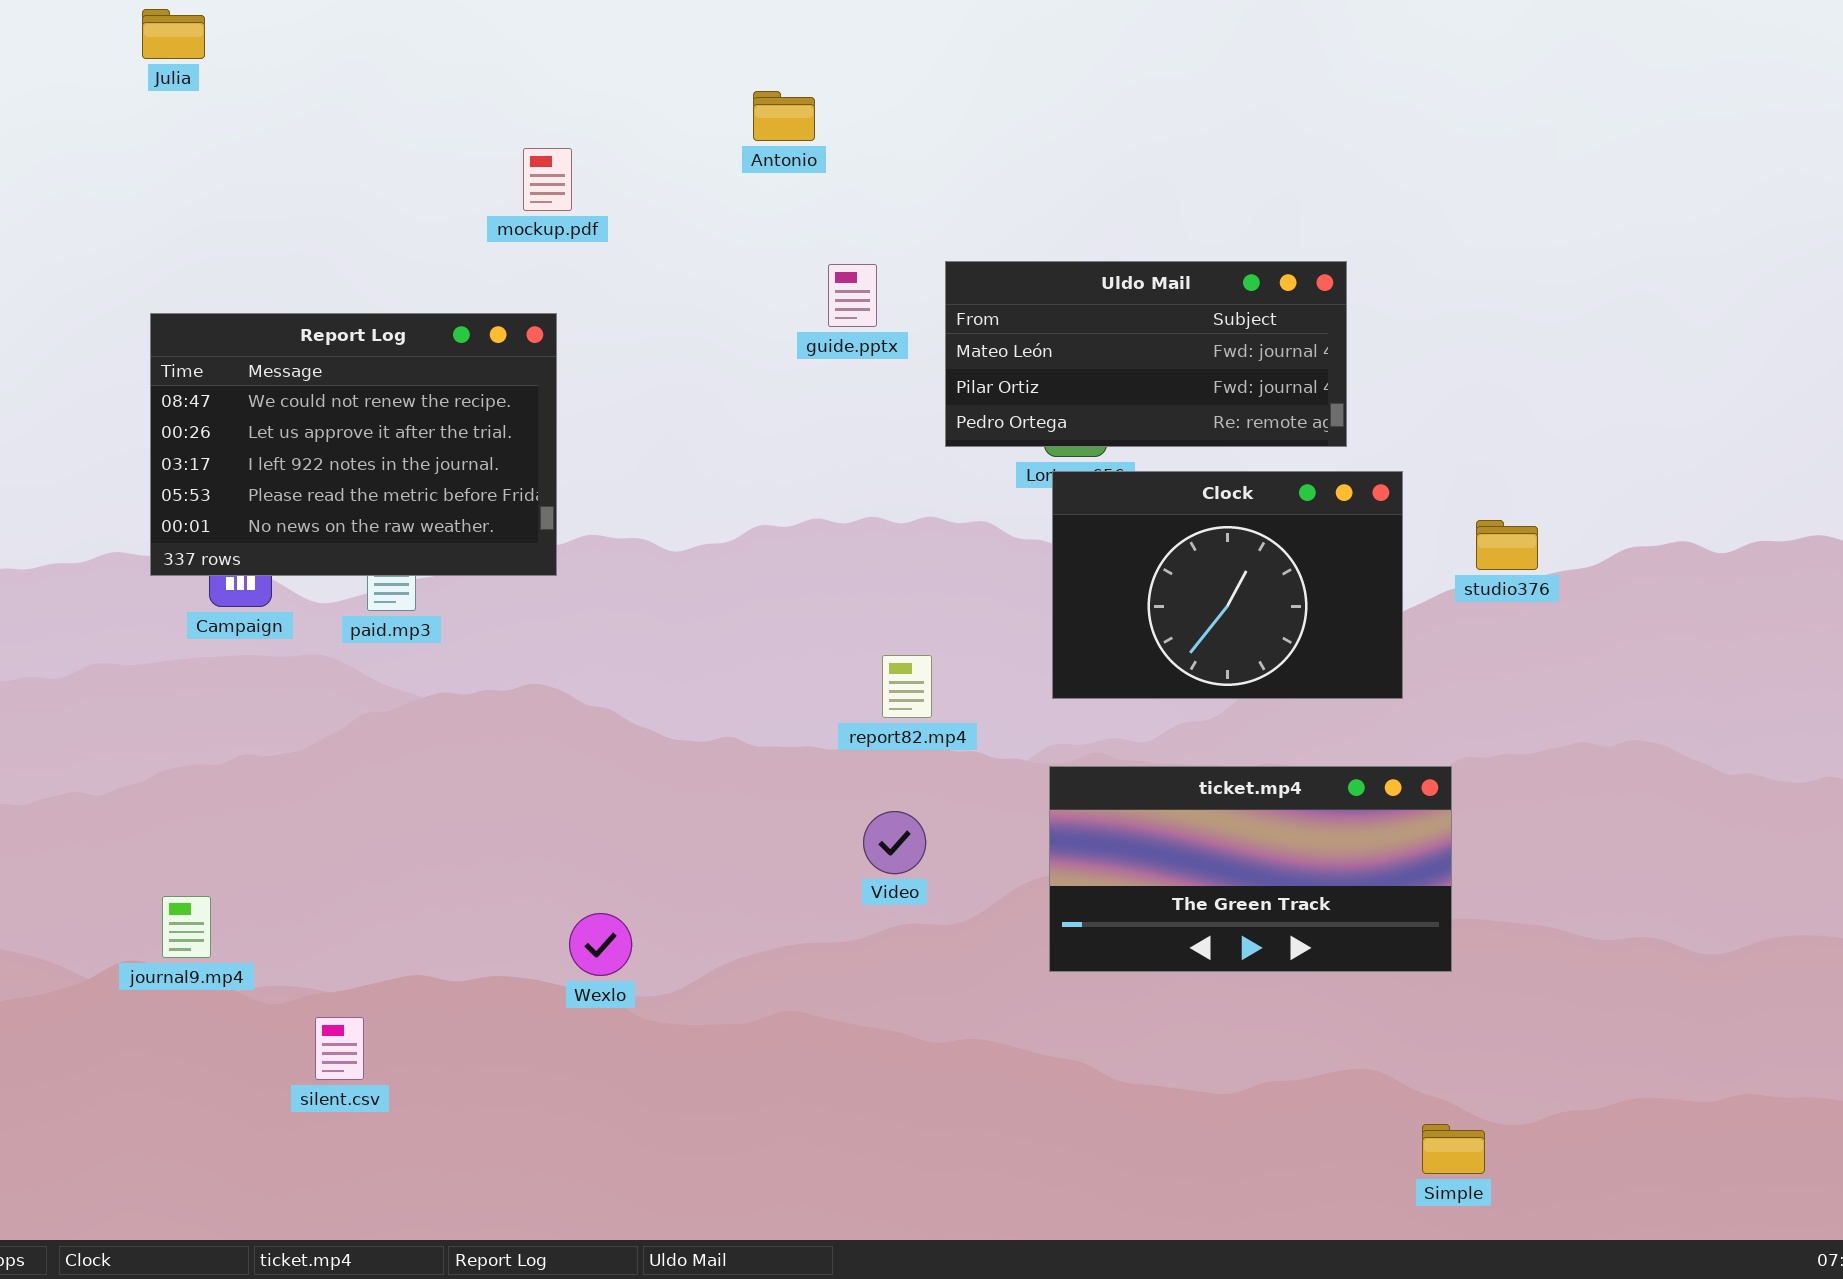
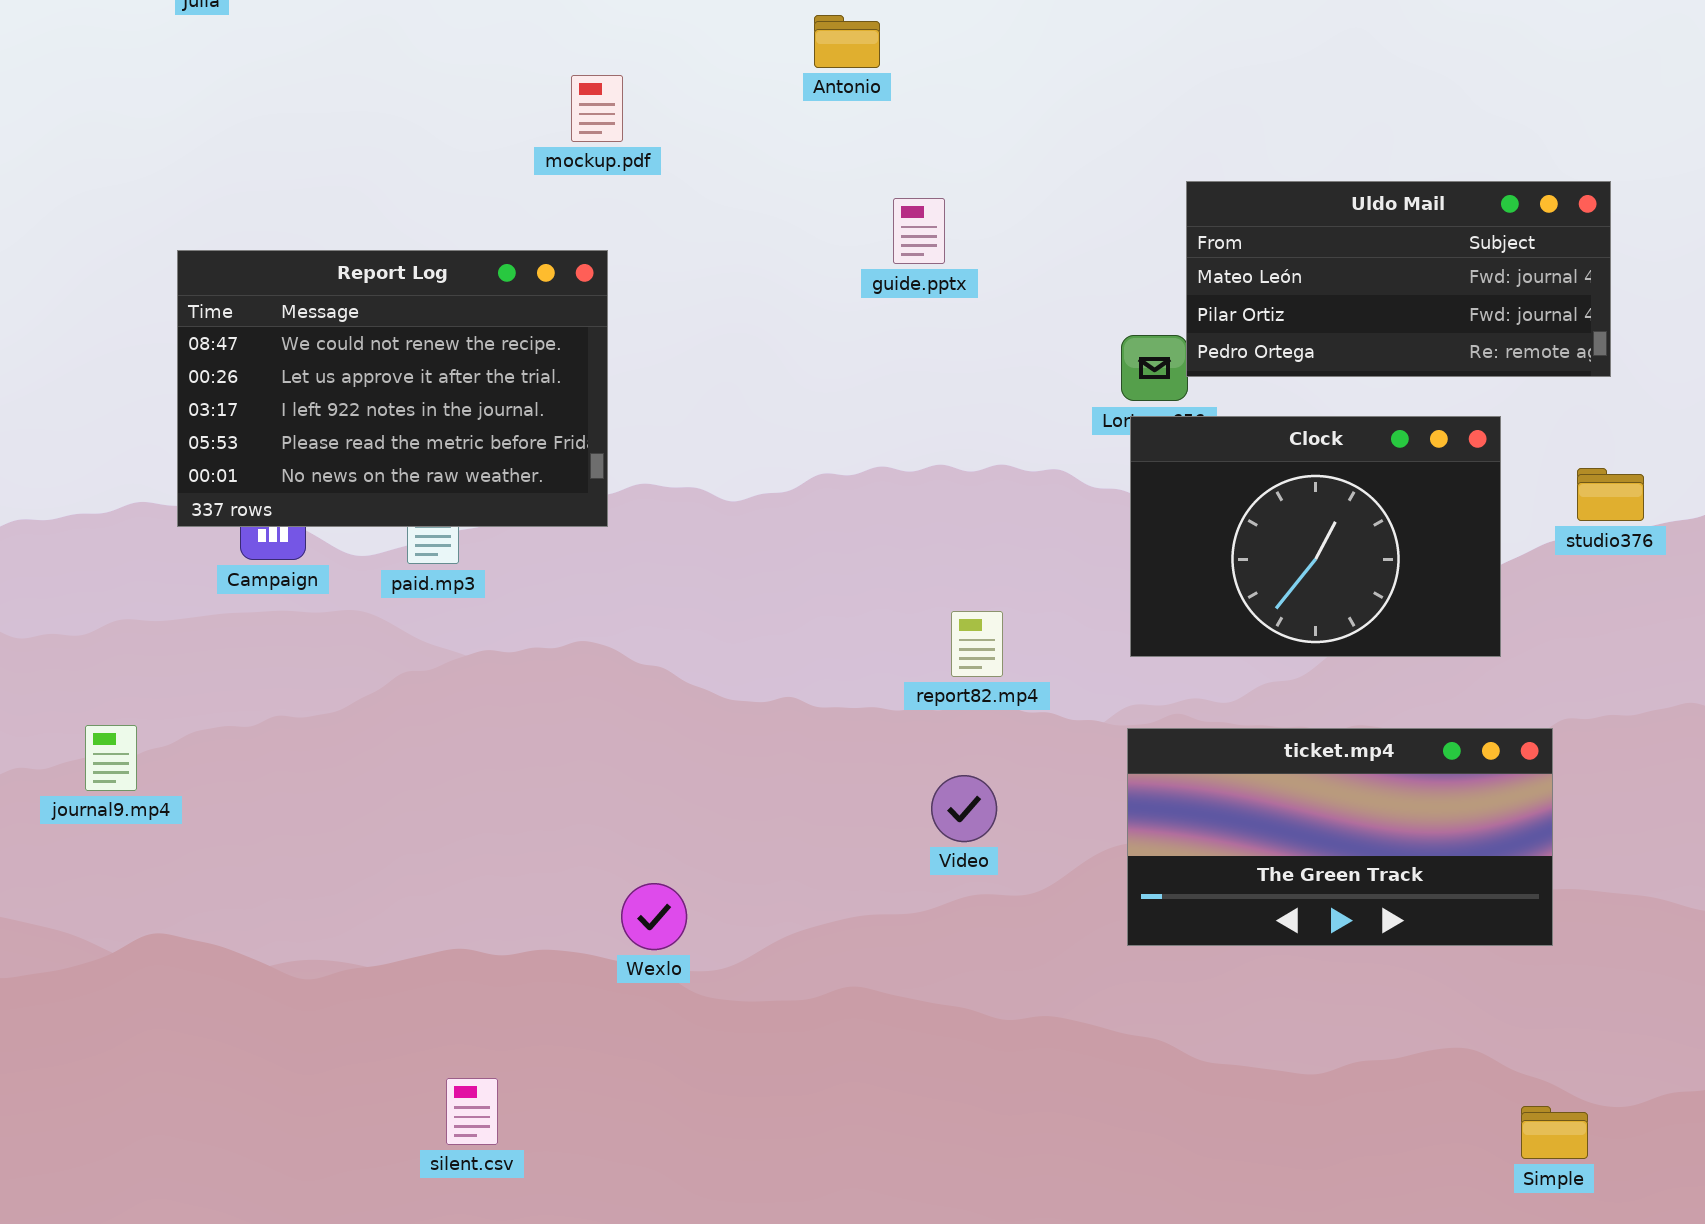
Uldo Mail: [945,261,1347,447] -> [1186,181,1611,377], moved
journal9.mp4: [162,896,211,958] -> [85,725,137,791], moved
silent.csv: [315,1017,364,1080] -> [446,1078,498,1145], moved

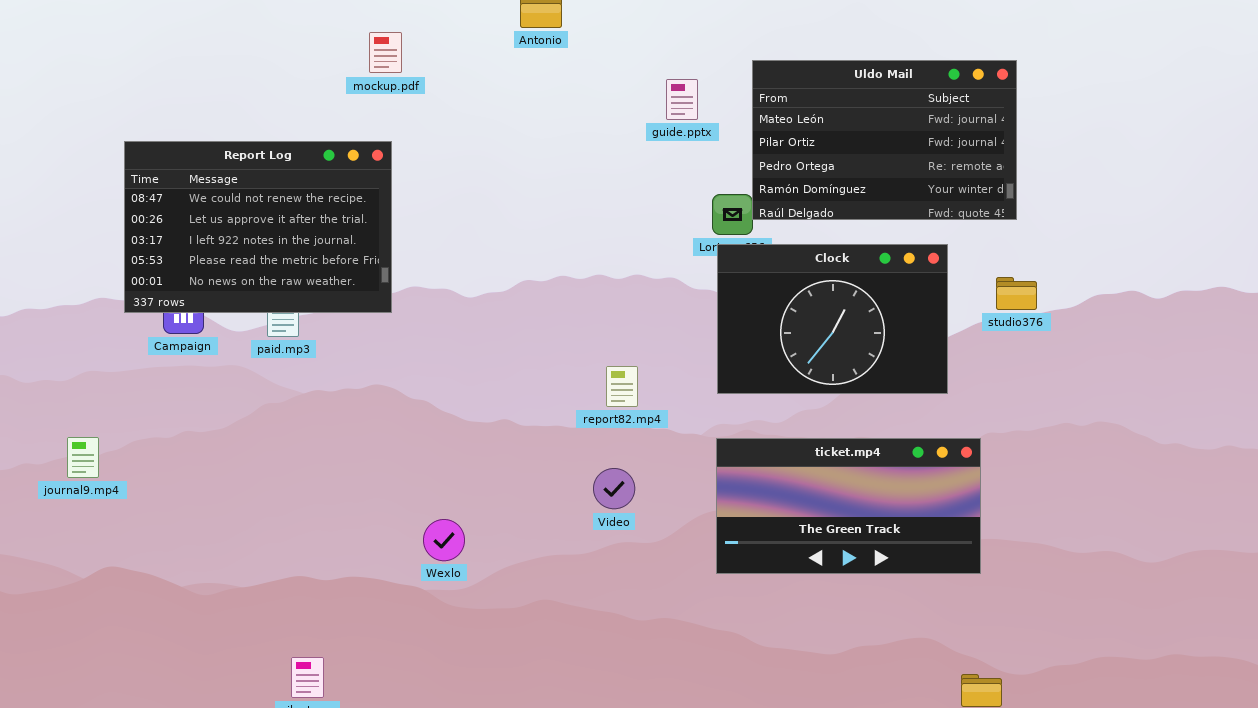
Uldo Mail: [1186,181,1611,377] -> [752,60,1017,220], resized
guide.pptx: [893,198,945,264] -> [666,79,698,120], moved
Wexlo: [621,883,687,950] -> [423,519,465,561], moved

